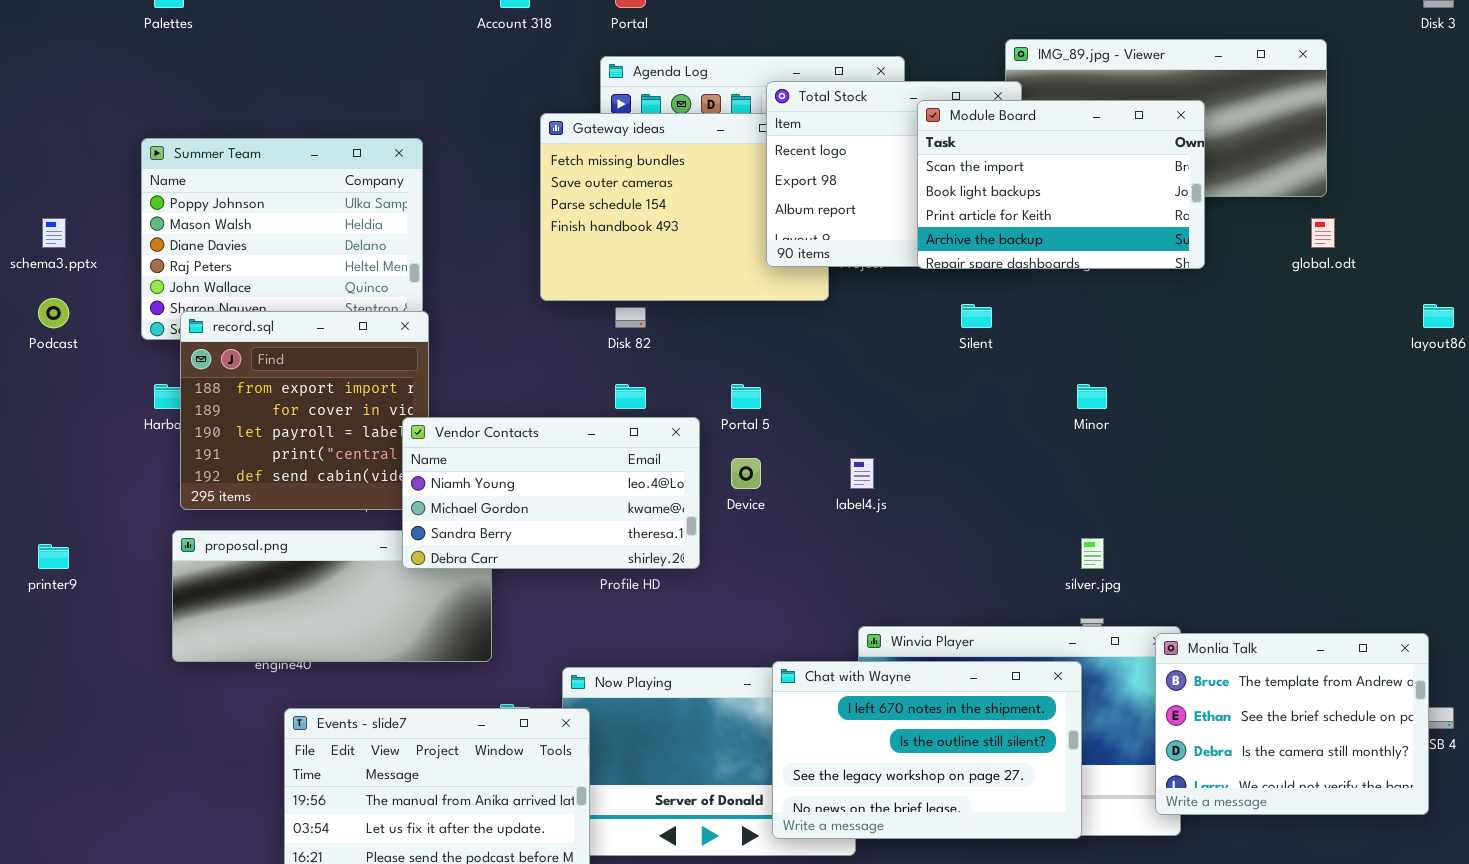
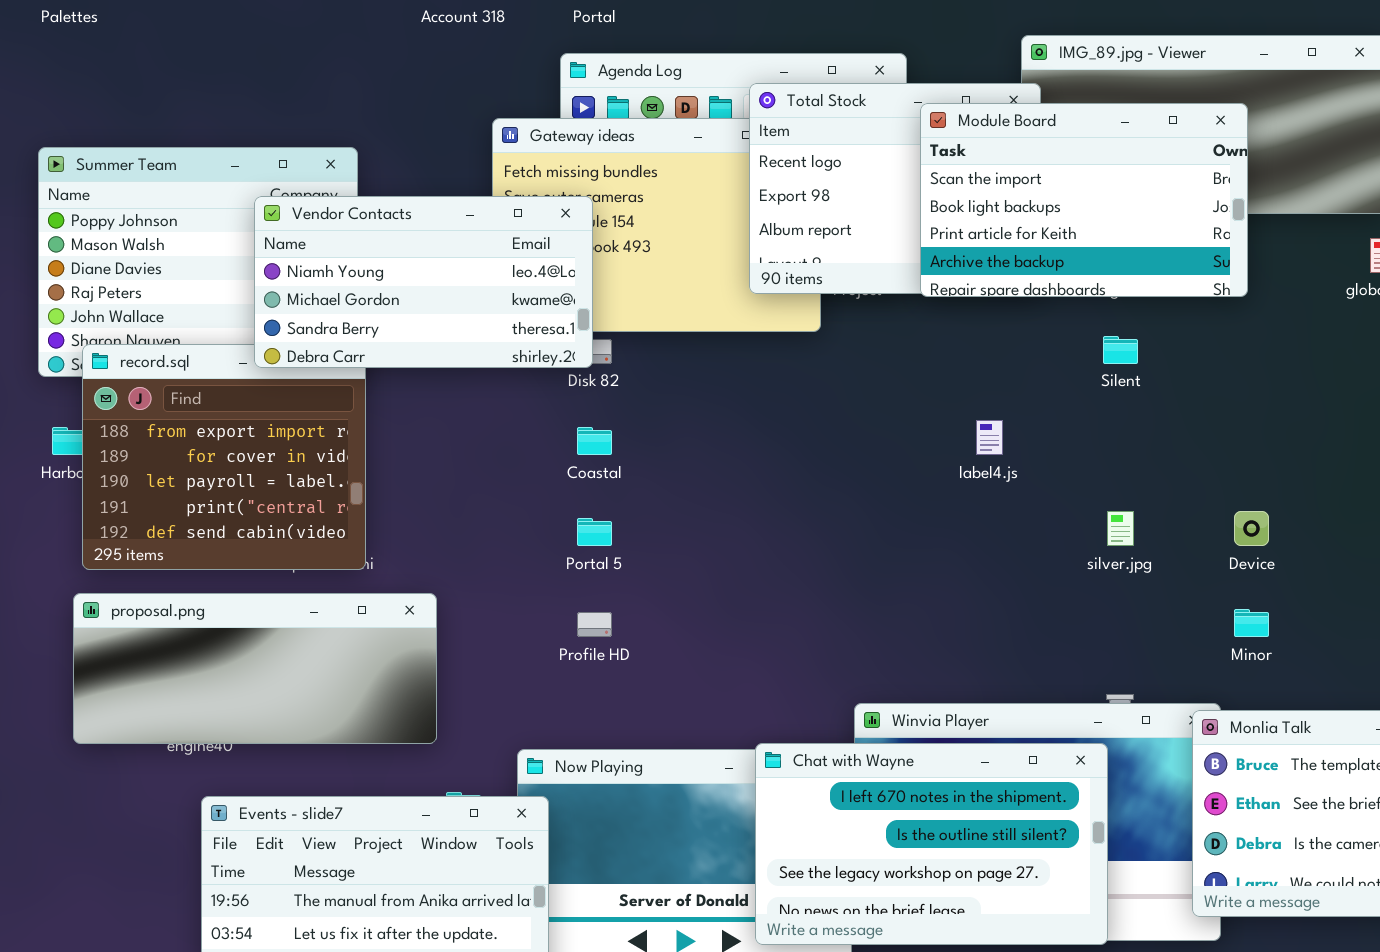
Silent: [961,304,992,328] -> [1103,336,1138,364], moved
Portal 5: [731,384,761,409] -> [577,518,612,546], moved
Minor: [1077,384,1107,409] -> [1234,609,1269,637], moved
Vendor Contacts: [402,417,700,569] -> [254,196,593,368], moved
Device: [731,458,761,489] -> [1234,511,1269,546], moved
label4.js: [850,458,874,489] -> [976,420,1003,455], moved
silver.jpg: [1081,538,1104,569] -> [1107,511,1134,546], moved

